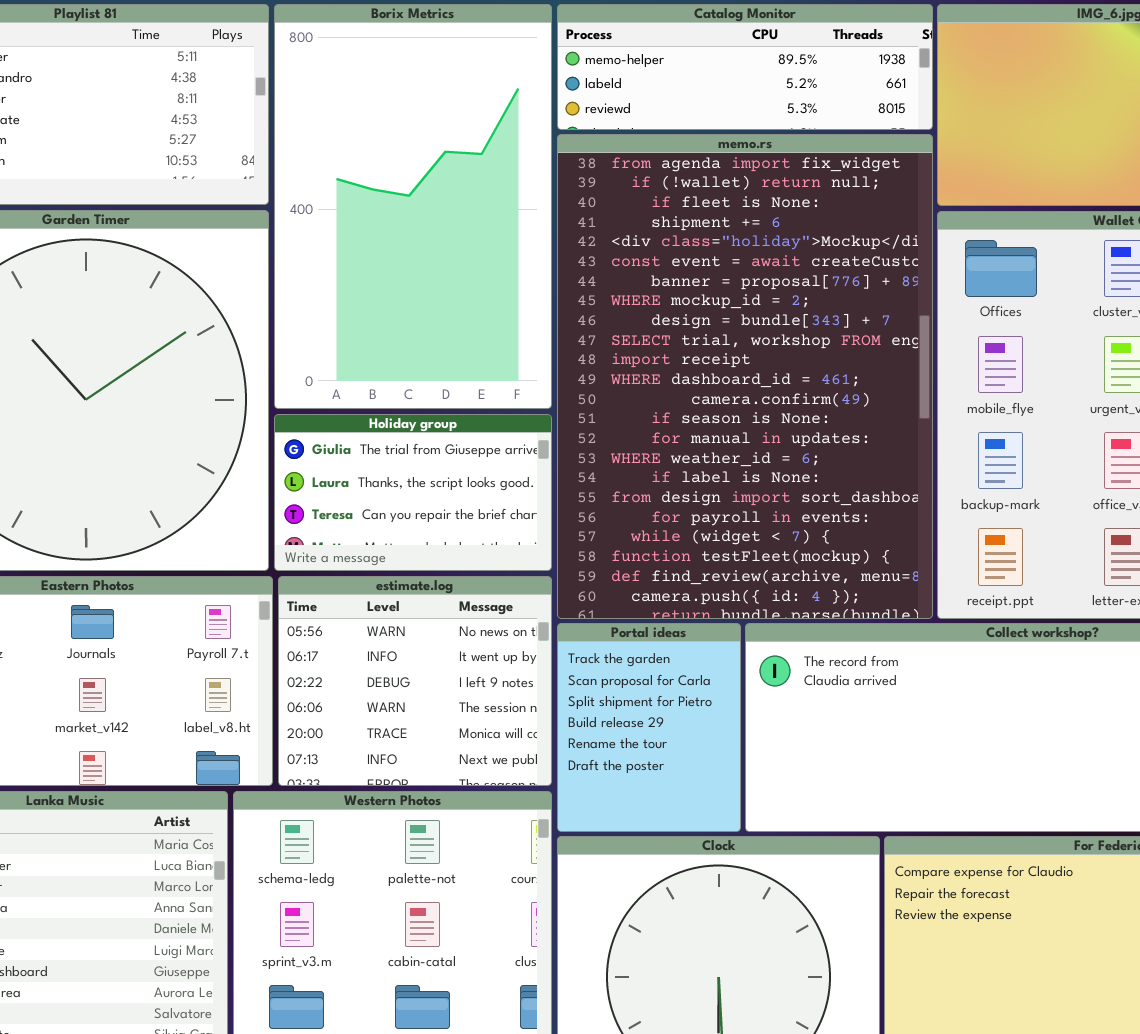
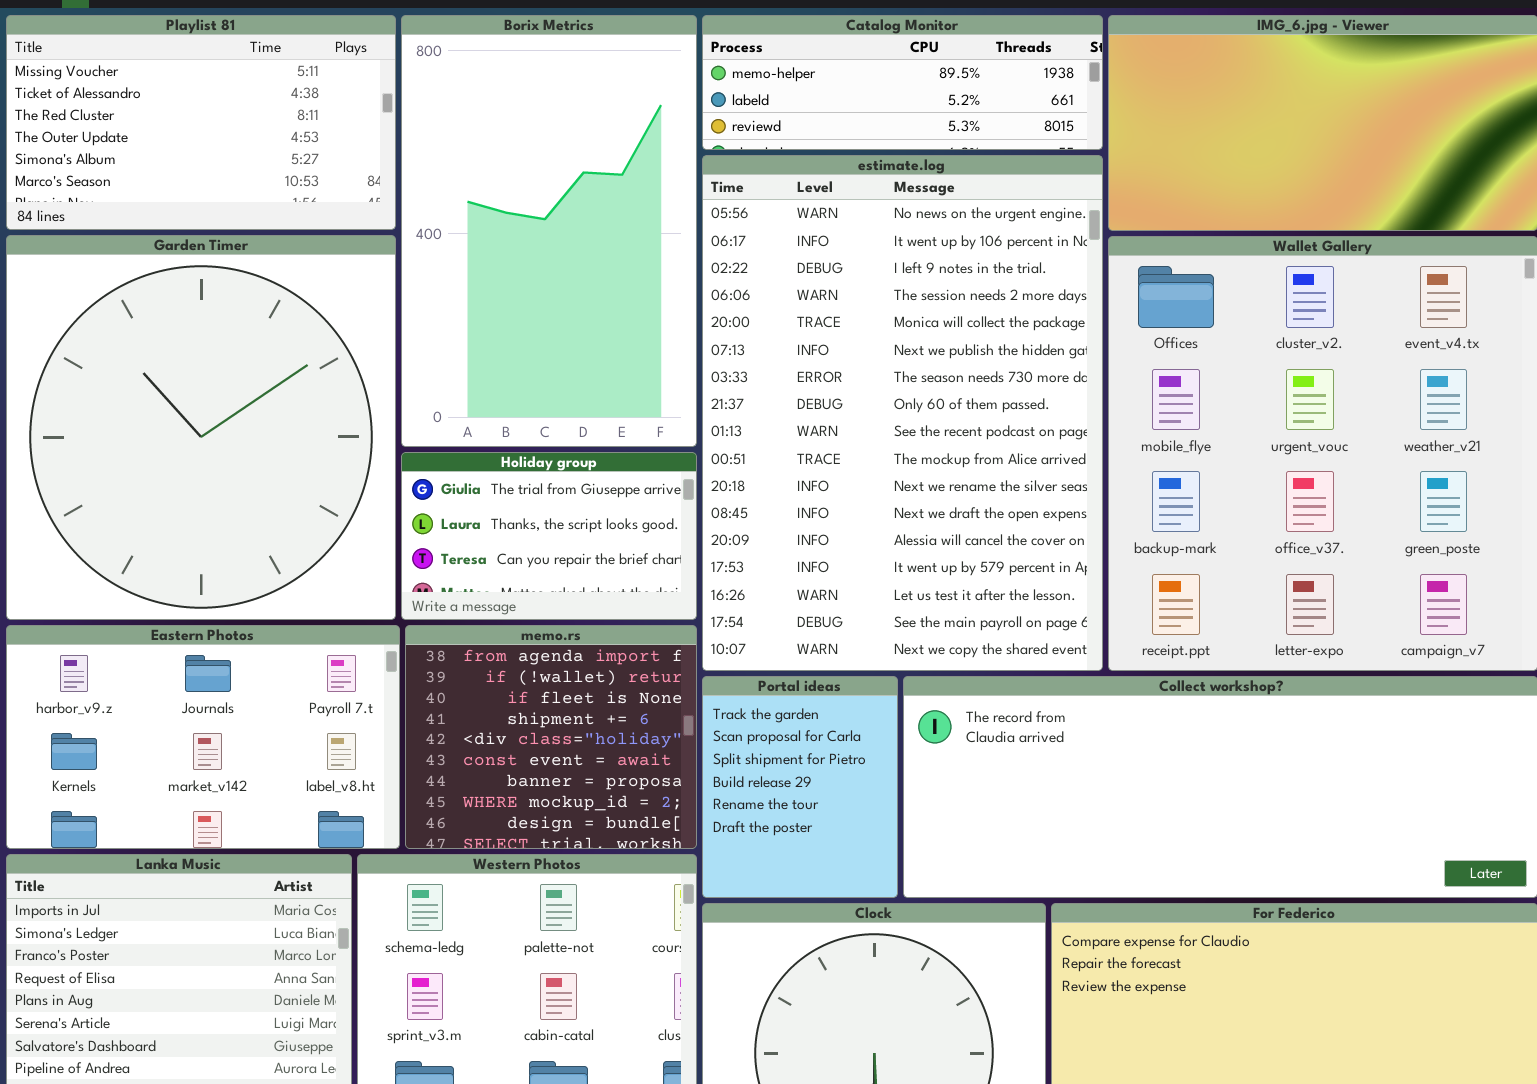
memo.rs: [557,134,933,619] -> [405,625,697,849], moved, resized
estimate.log: [278,576,552,786] -> [702,155,1103,671], moved, resized

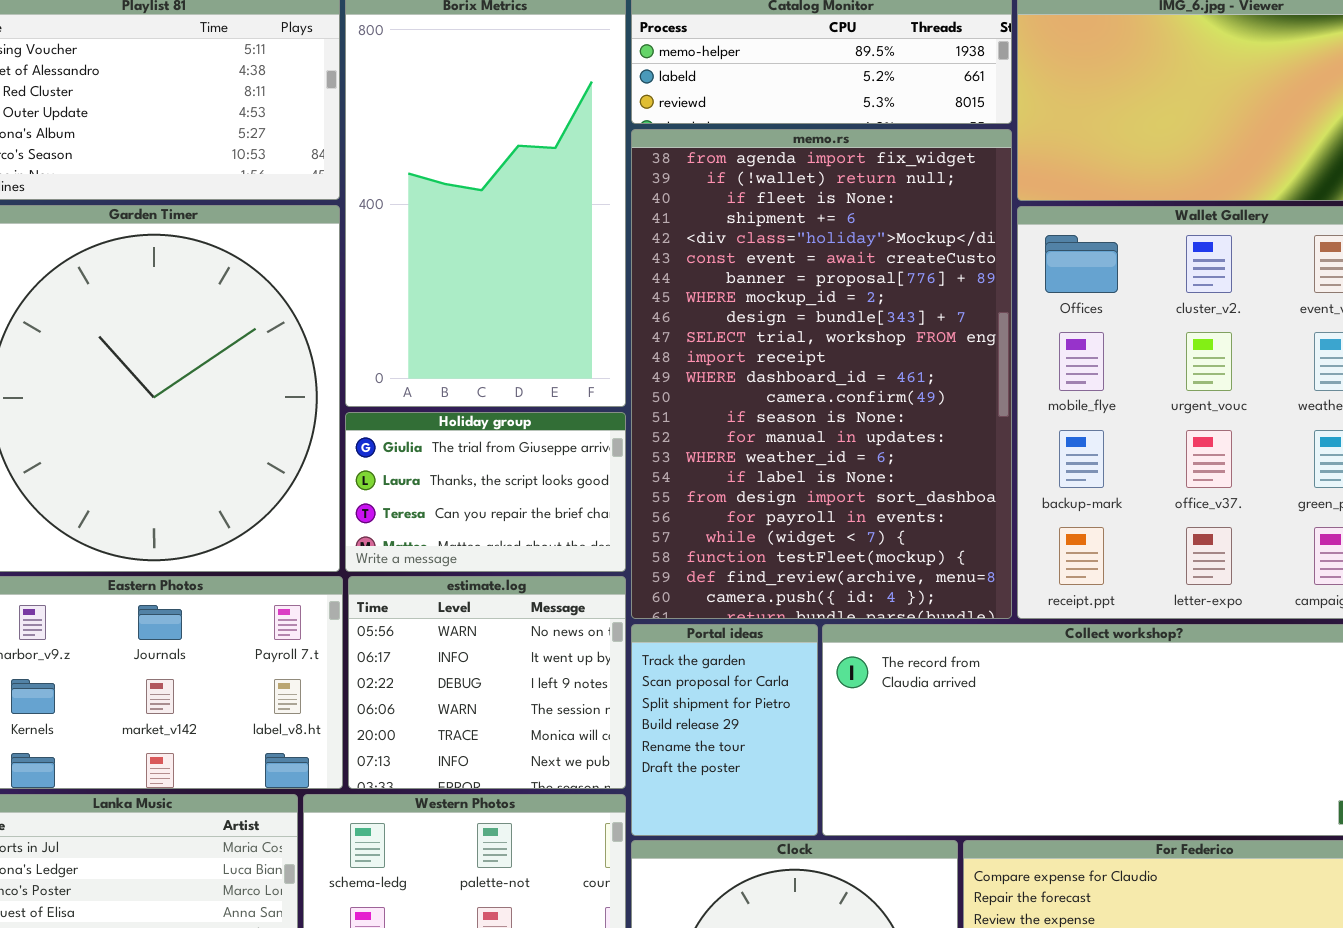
estimate.log: [702,155,1103,671] -> [348,576,626,789], moved, resized
memo.rs: [405,625,697,849] -> [631,129,1012,619], moved, resized

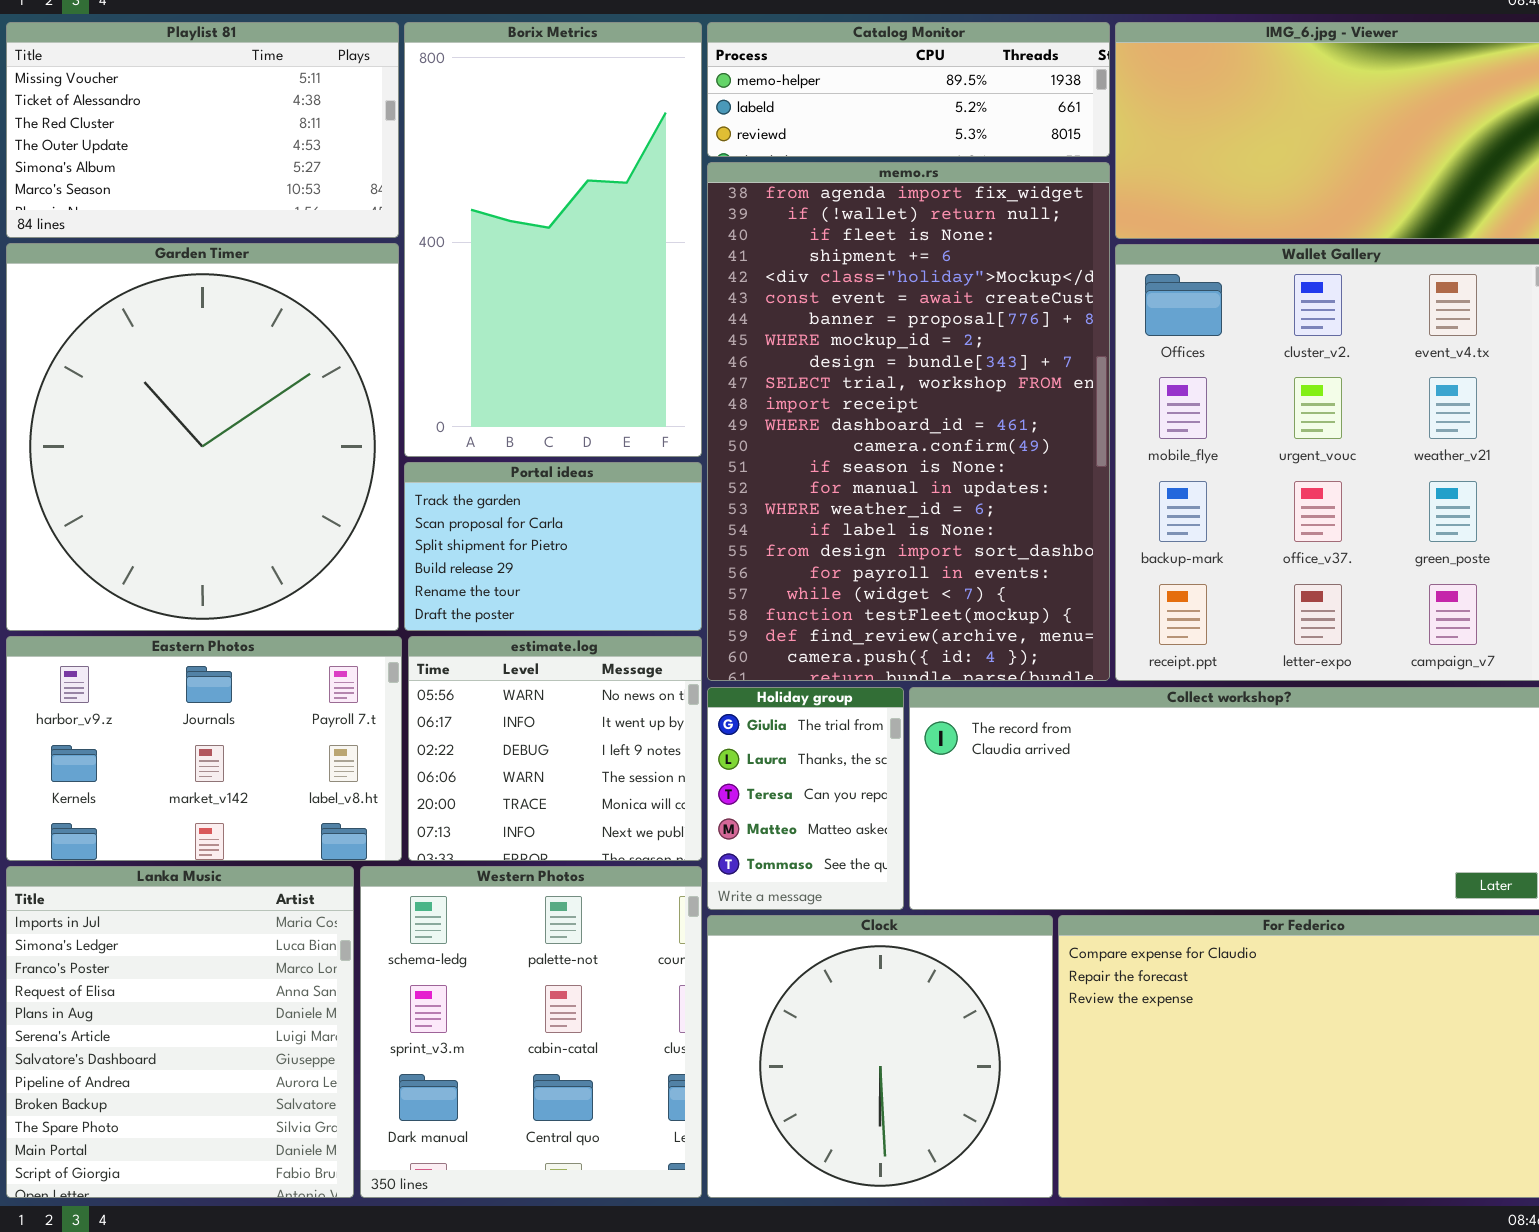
Holiday group: [345,412,626,572] -> [707,687,904,910], moved, resized
Portal ideas: [631,624,818,836] -> [404,462,702,631], moved, resized

